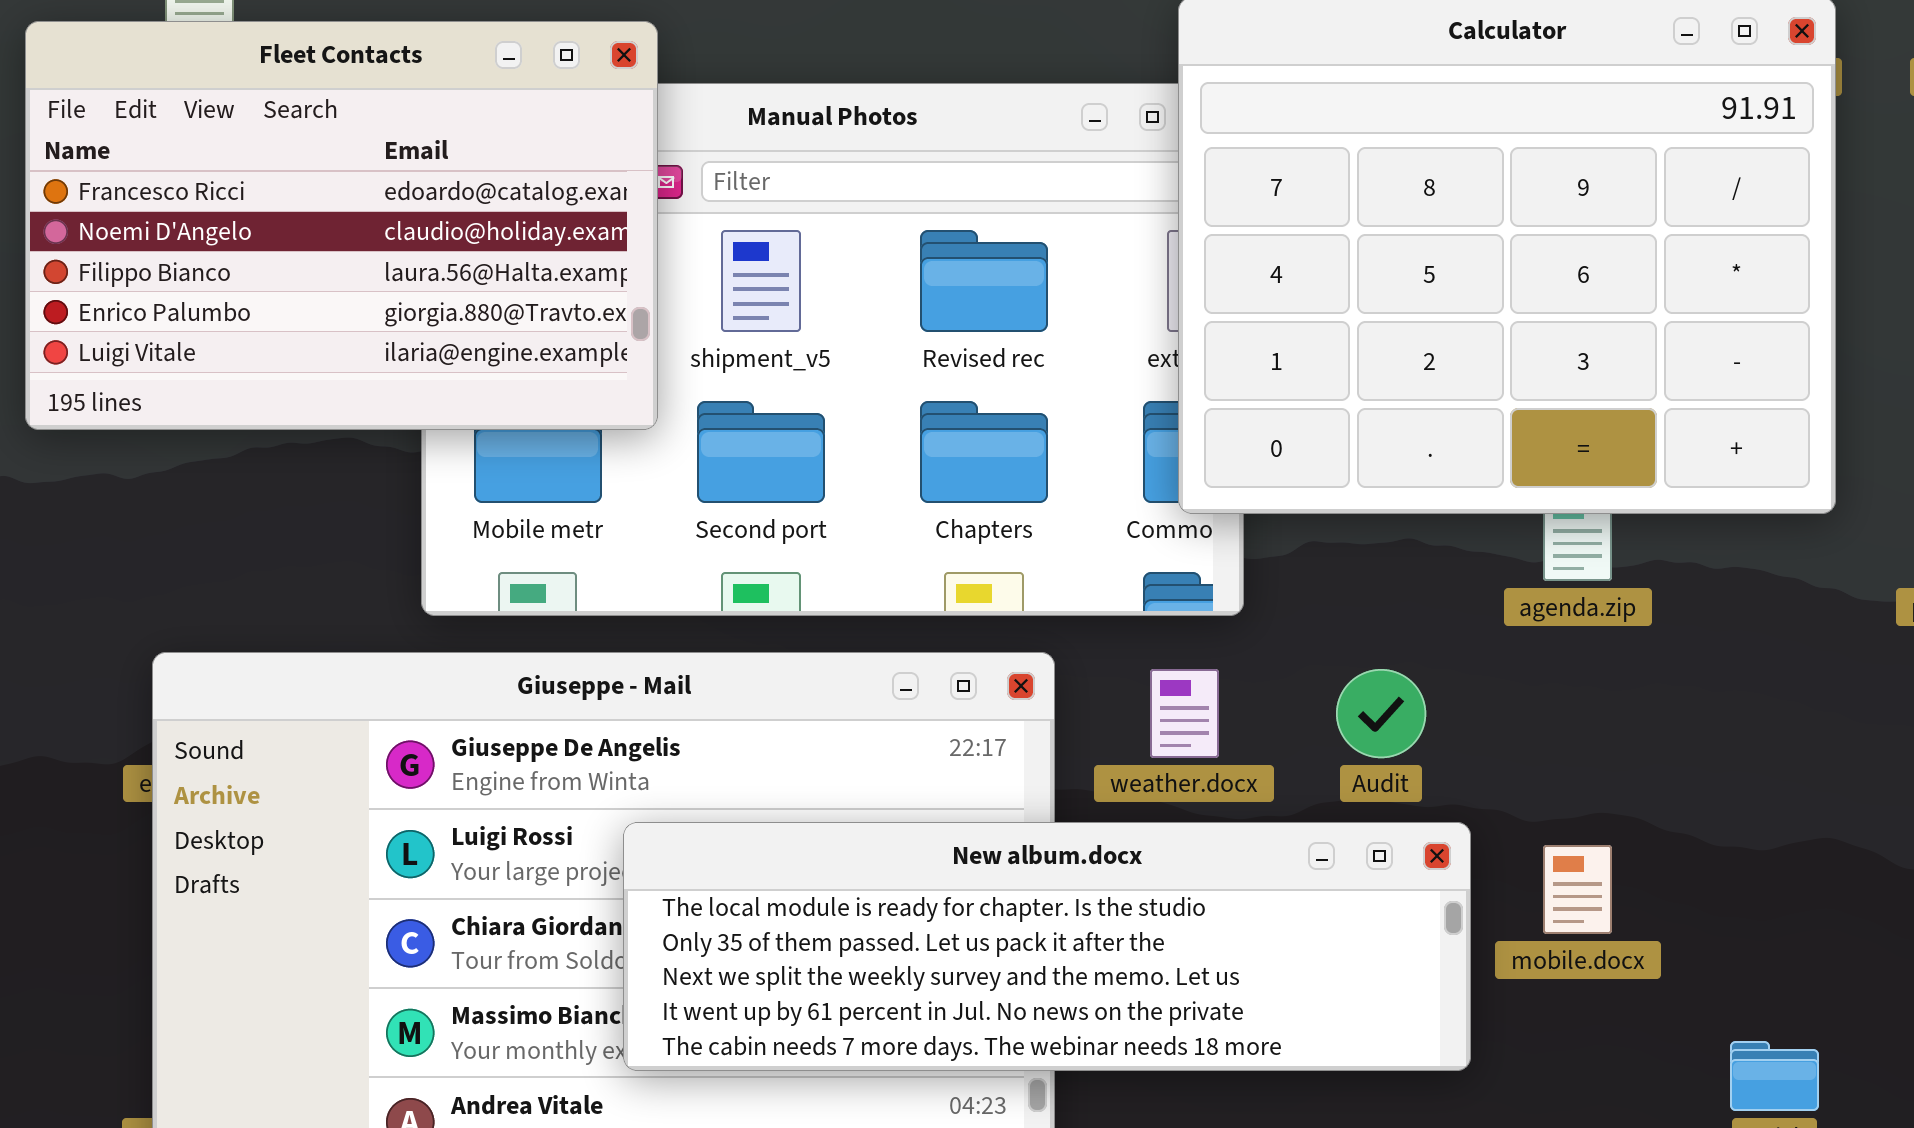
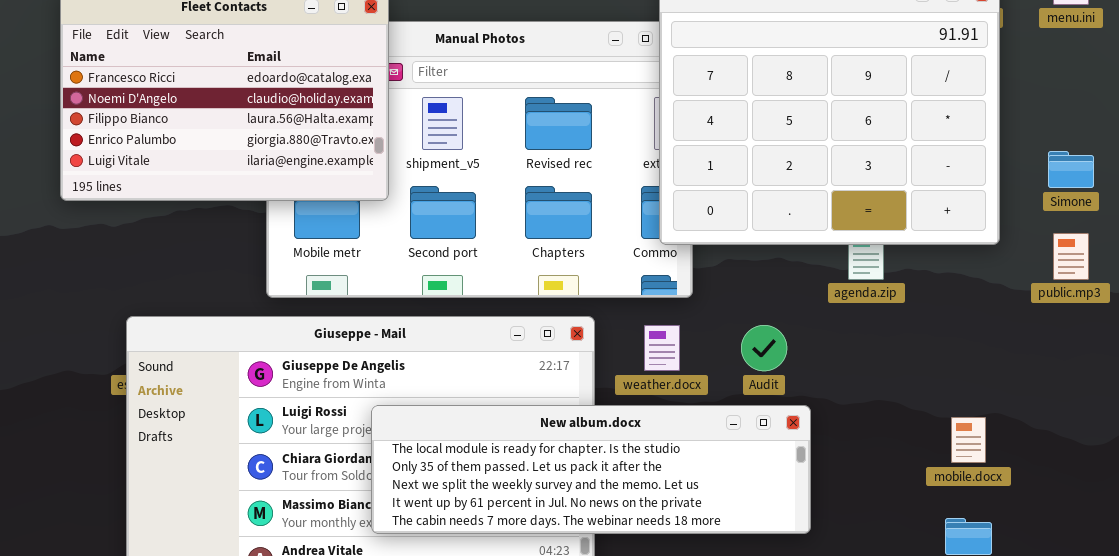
mobile.docx: [1543,845,1612,934] -> [951,417,986,463], moved

